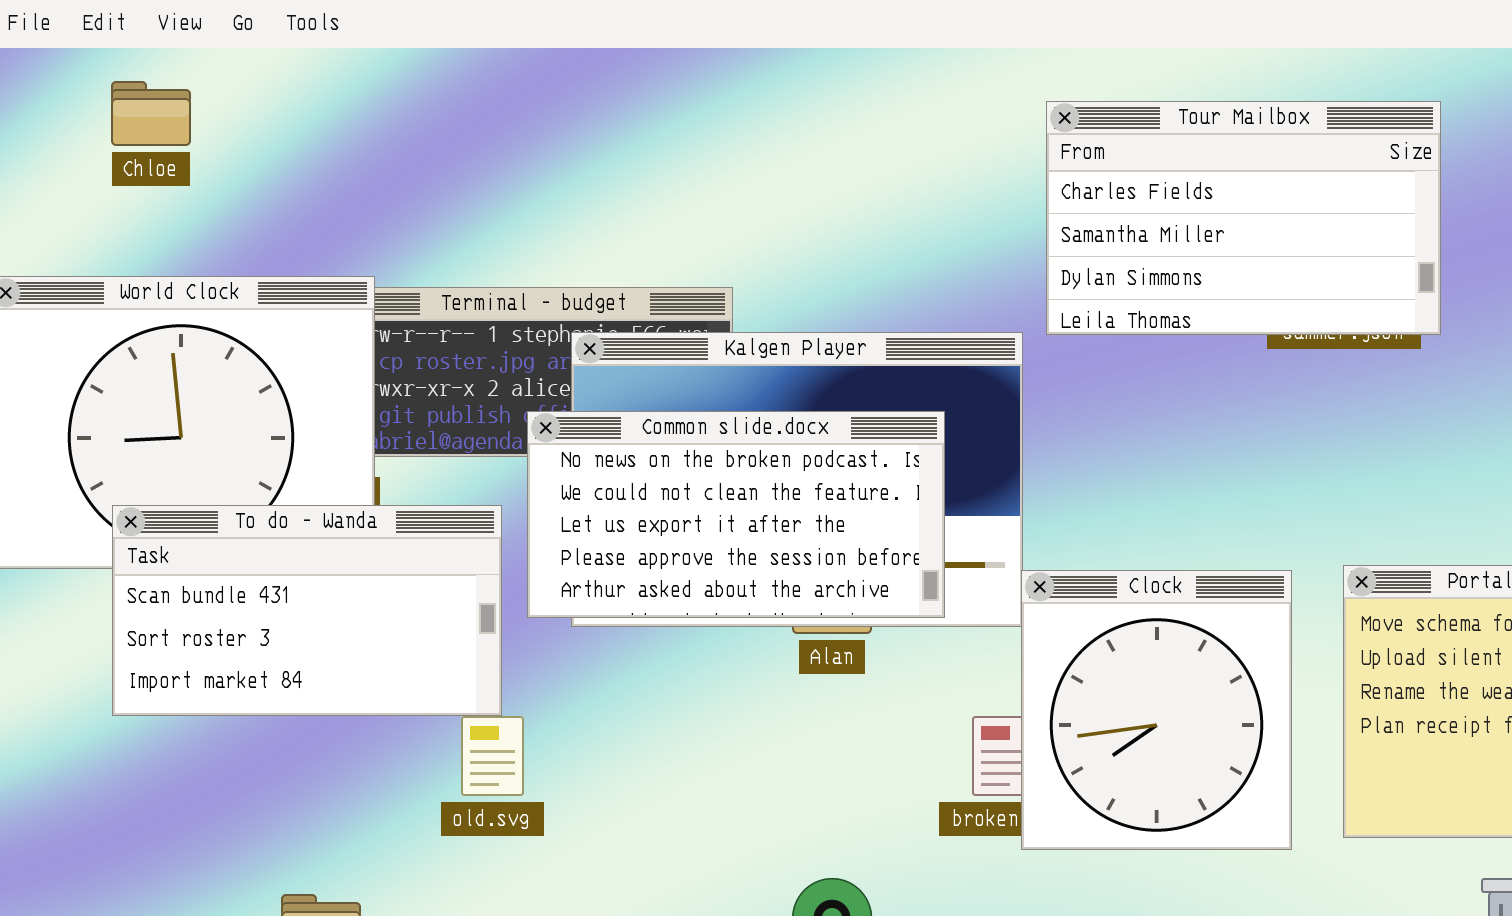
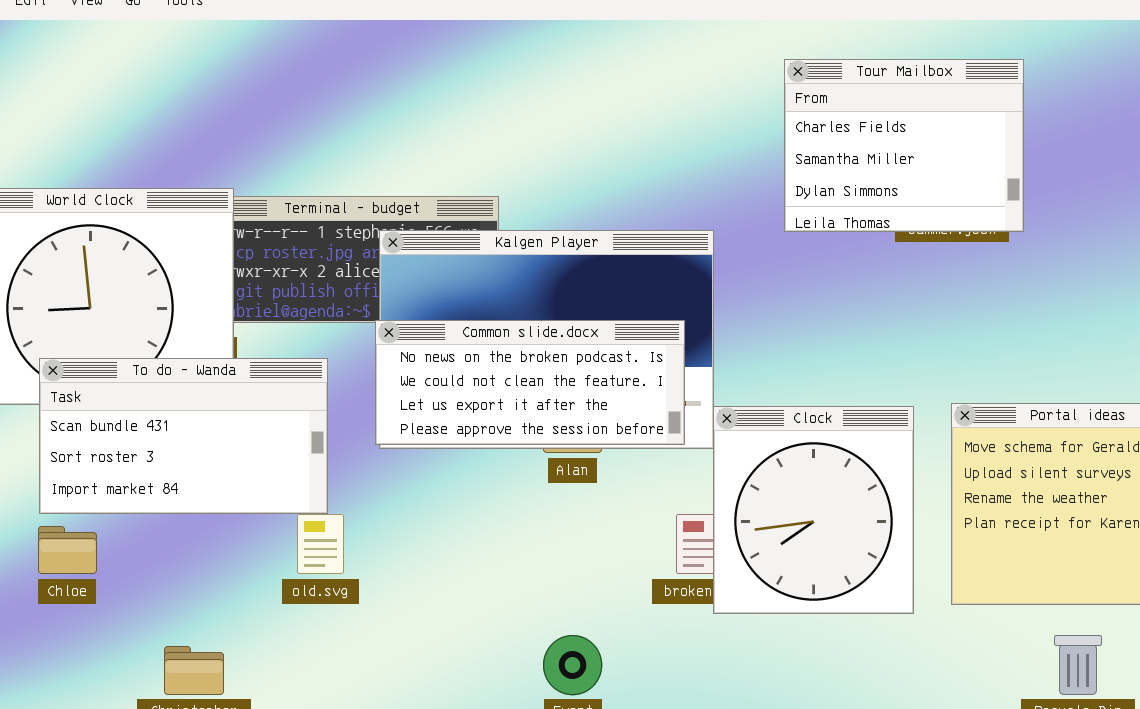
Chloe: [111,81,191,146] -> [38,526,97,574], moved
Tour Mailbox: [1046,101,1441,335] -> [784,59,1024,232], resized
Common slide.docx: [527,411,945,618] -> [375,320,685,445], moved, resized

